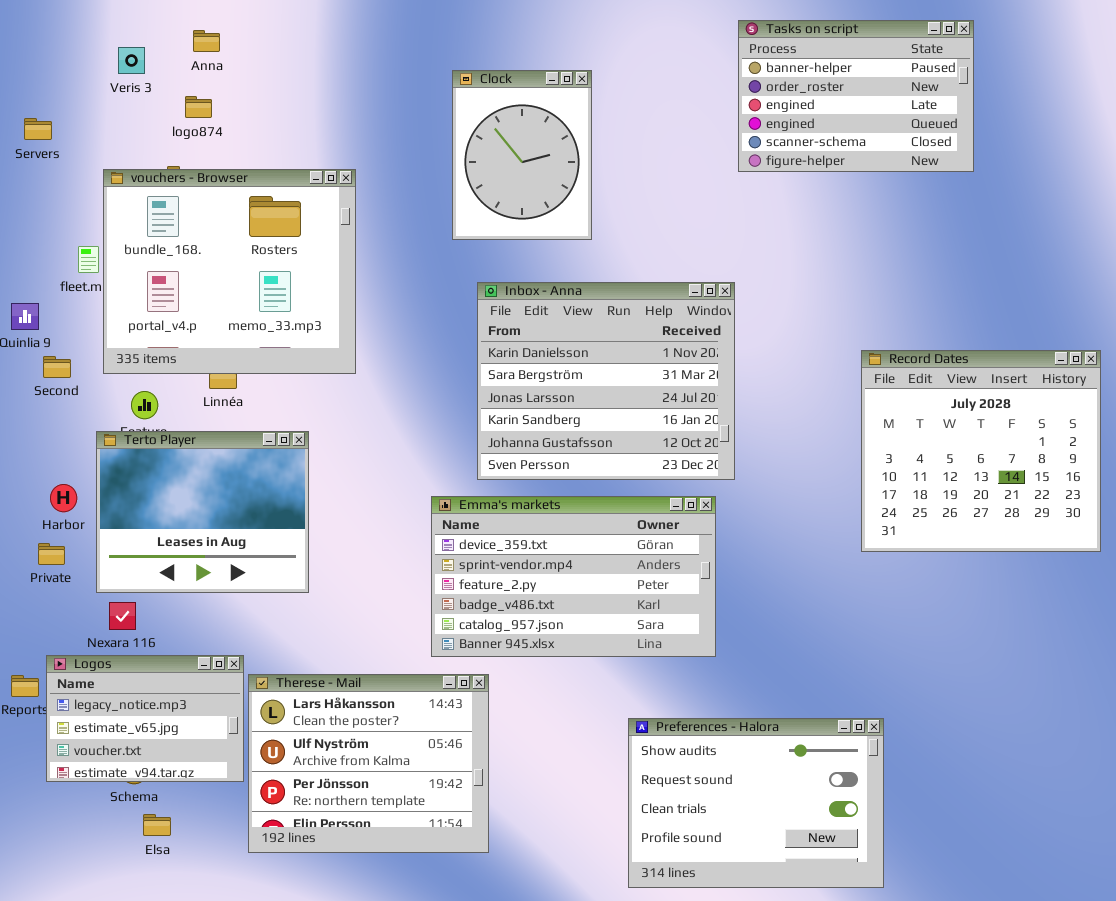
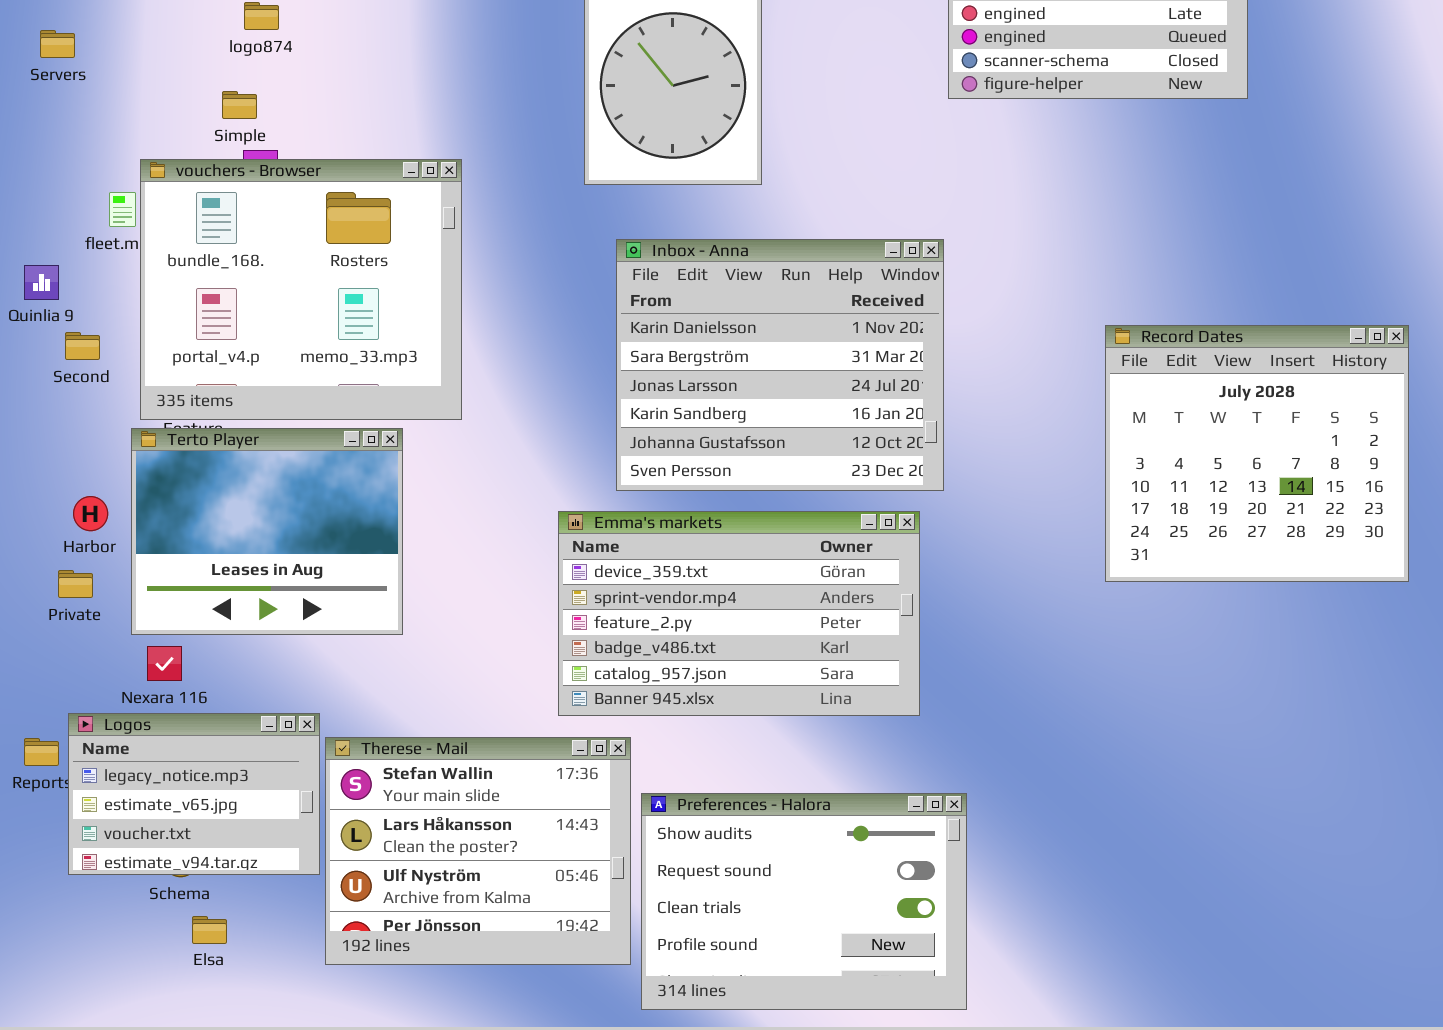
vouchers - Browser: [103,169,356,374] -> [140,159,462,420], moved
Therese - Mail: [248,674,489,853] -> [325,737,631,965], scrolled up 1 row
Preferences - Halora: [628,718,884,888] -> [641,793,967,1010], moved

